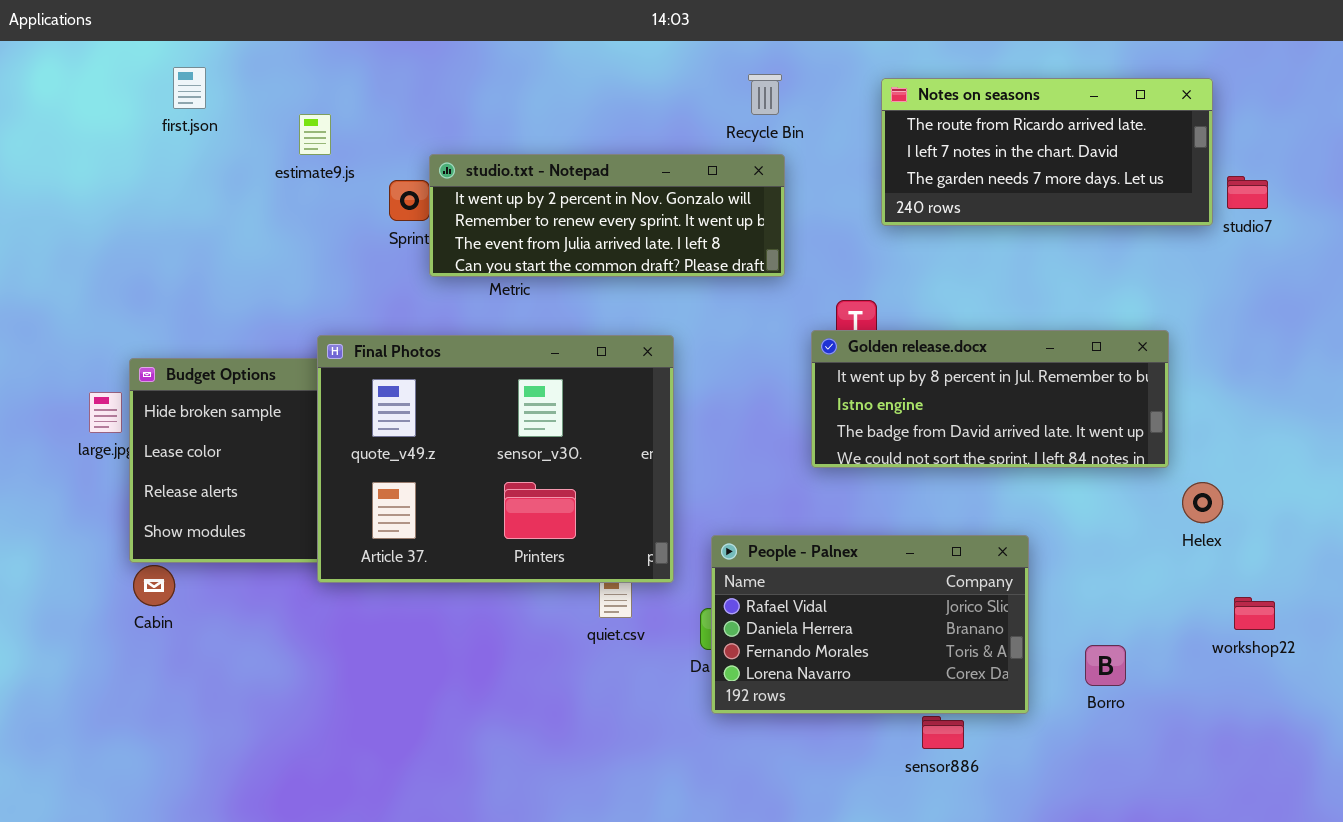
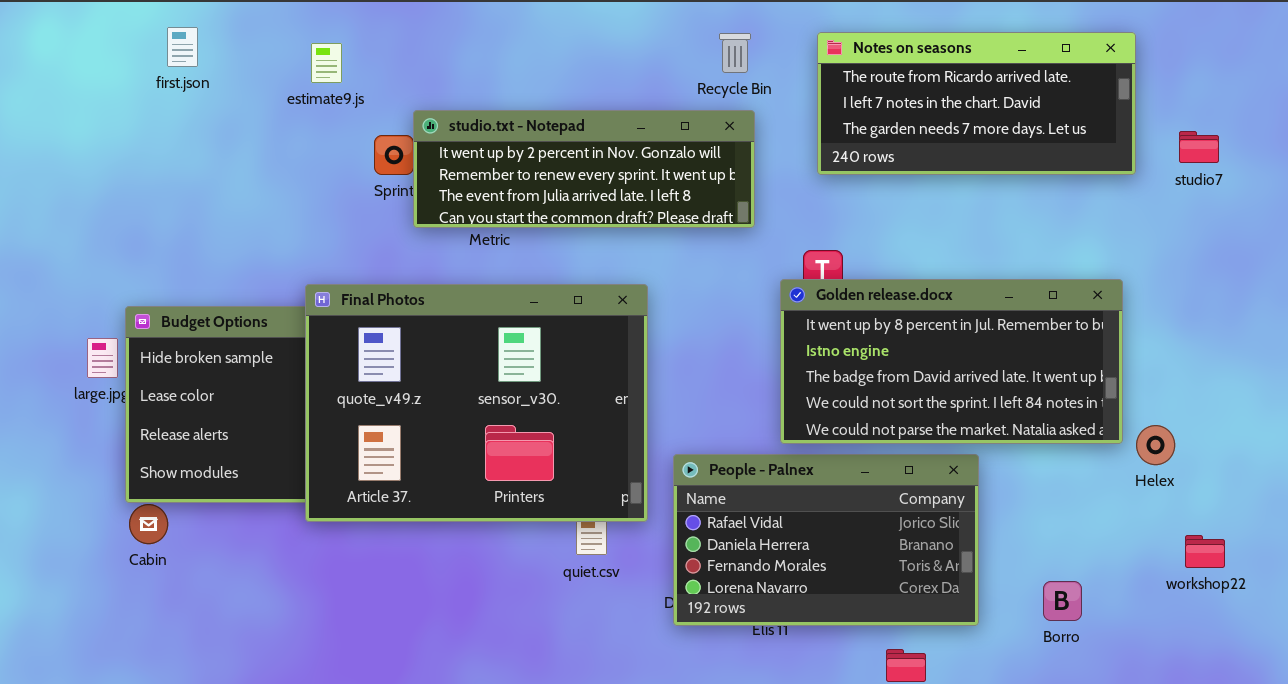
Notes on seasons: [881,78,1213,226] -> [817,32,1136,175], moved
estimate9.js: [299,114,331,155] -> [311,43,342,83], moved
Golden release.docx: [811,330,1169,468] -> [780,279,1123,444], resized
People - Palnex: [711,535,1029,714] -> [673,454,979,626], moved

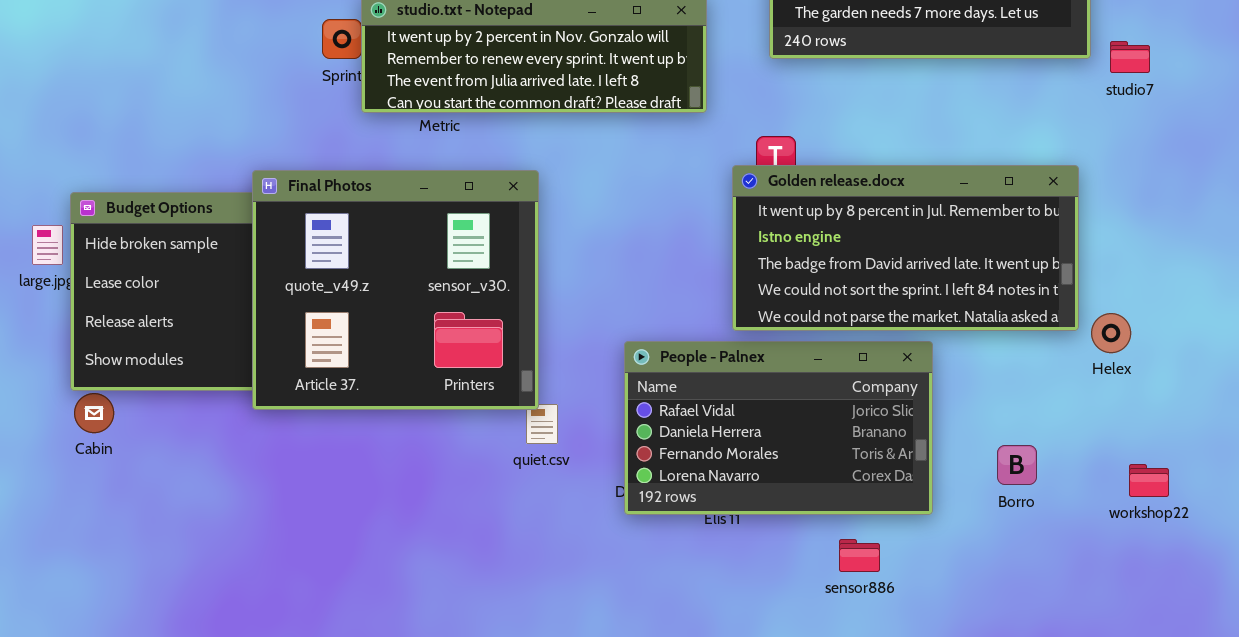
studio7: [1179,131,1219,163] -> [1110,41,1150,73], moved
Final Photos: [305,284,648,522] -> [252,170,539,410], resized
workshop22: [1185,535,1225,568] -> [1129,464,1169,497], moved
Borro: [1043,581,1082,621] -> [997,445,1037,485], moved

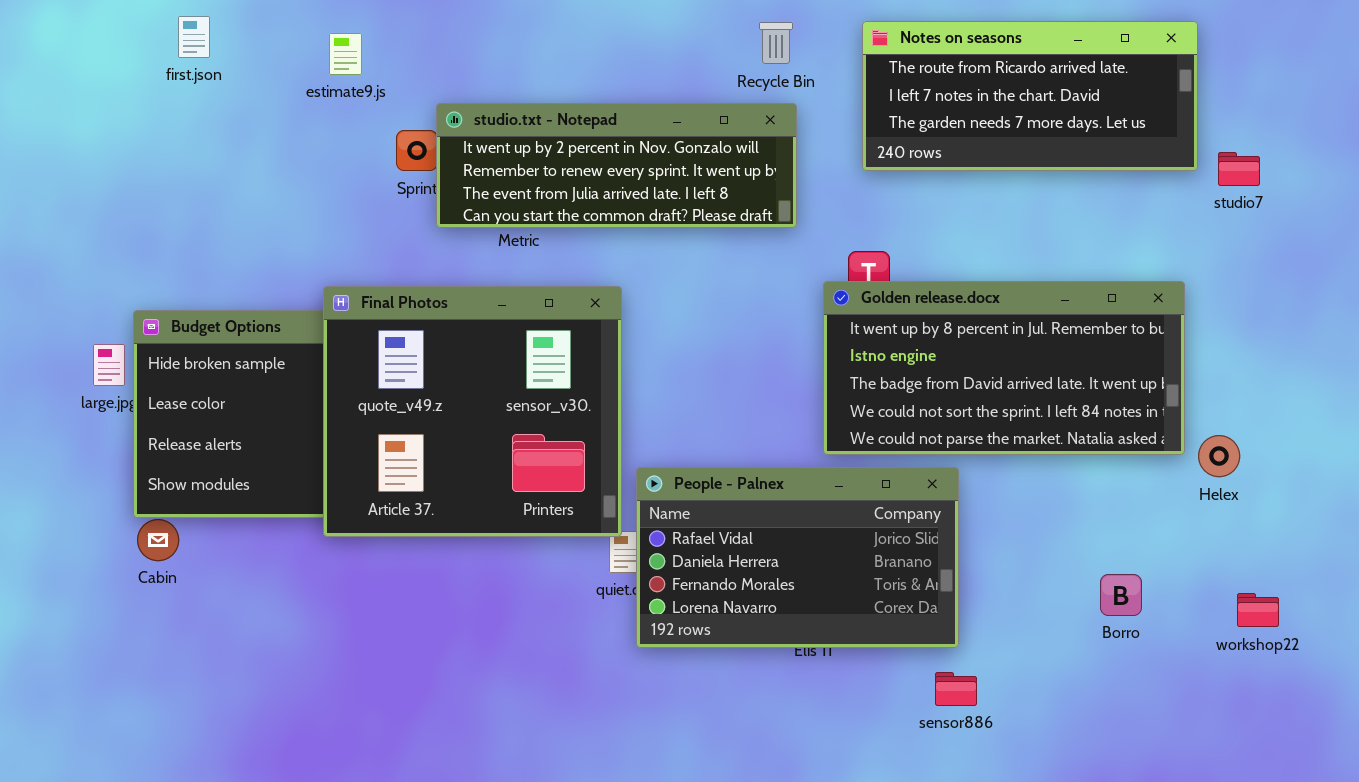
People - Palnex: [624,341,933,515] -> [636,467,959,648], moved

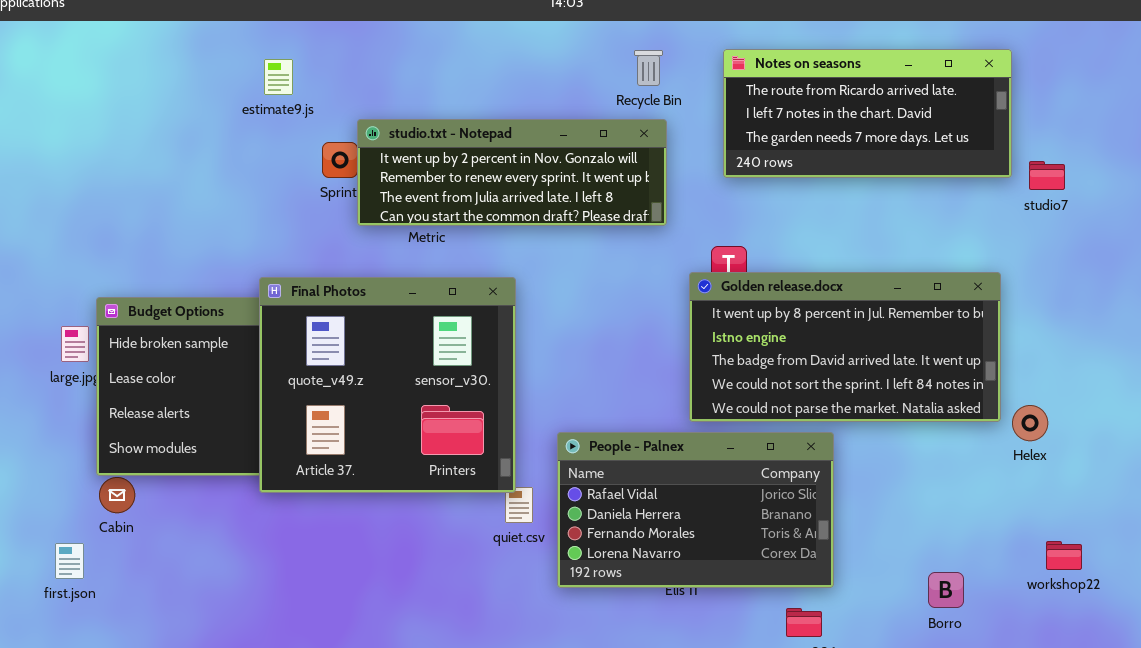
first.json: [178,16,210,58] -> [55,543,84,579], moved
People - Palnex: [636,467,959,648] -> [557,432,834,588], moved
Borro: [1100,574,1142,616] -> [928,572,964,608], moved

